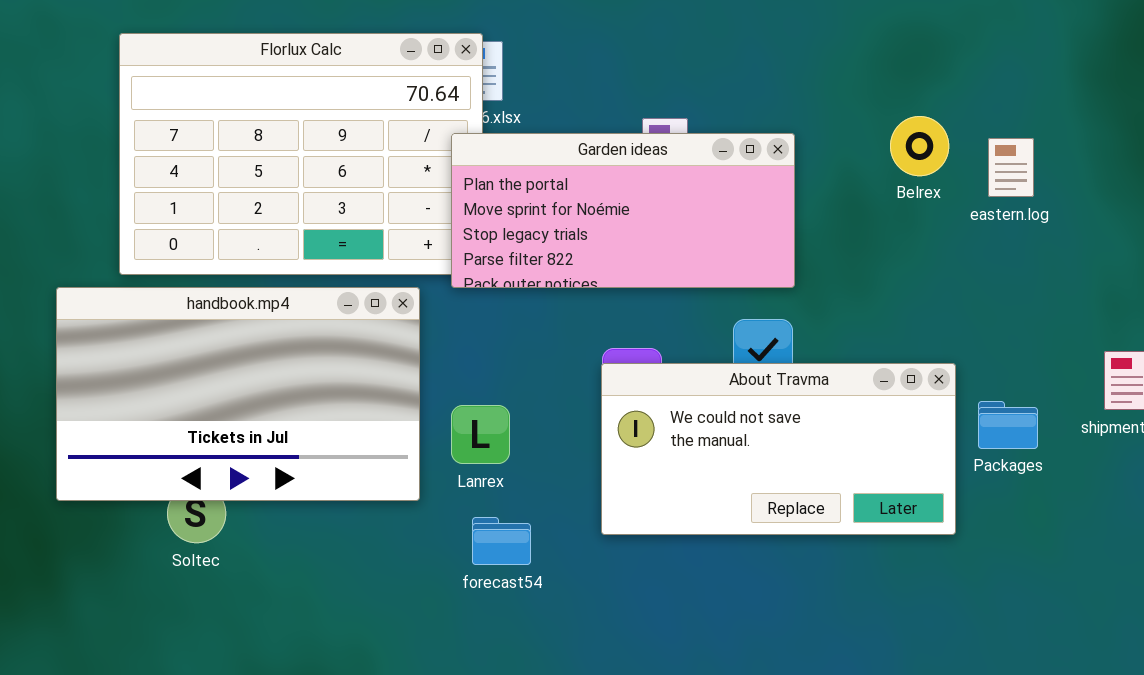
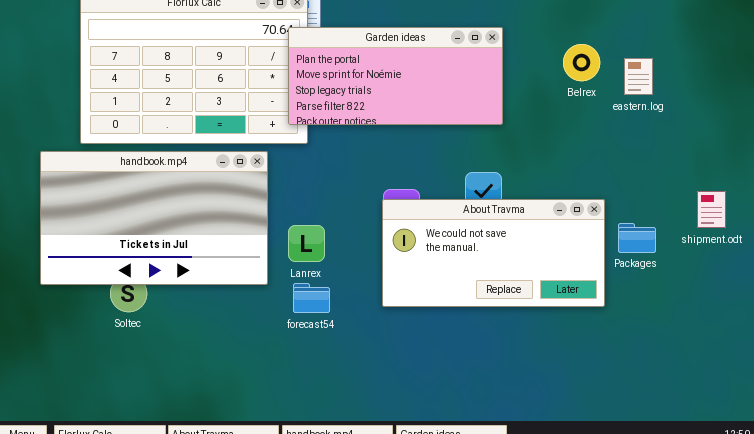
Garden ideas: [451,133,795,288] -> [288,27,503,125], moved
forecast54: [472,517,531,565] -> [293,283,330,313], moved

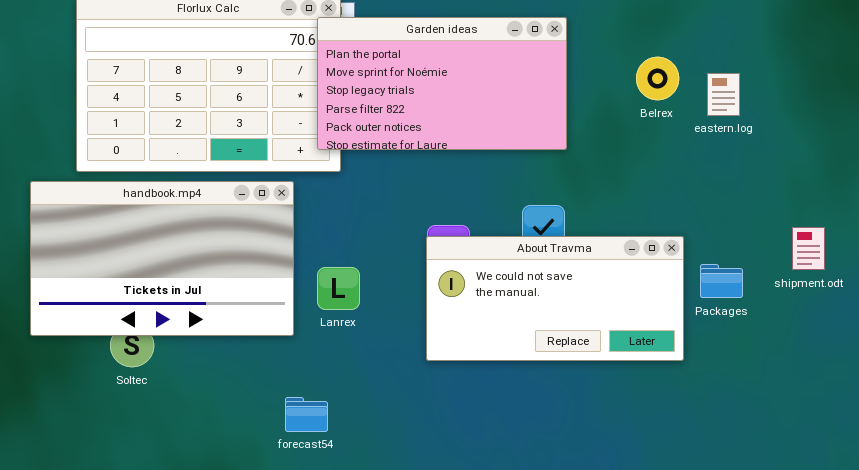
Garden ideas: [288,27,503,125] -> [317,17,567,150], resized
forecast54: [293,283,330,313] -> [285,397,328,432], moved

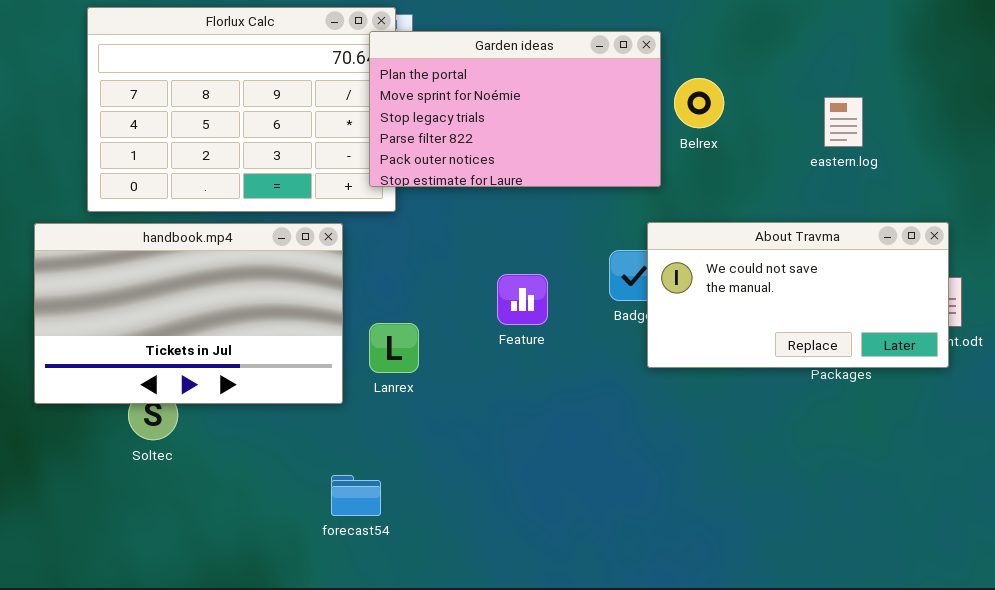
Belrex: [636,57,679,100] -> [674,78,724,128], moved
About Travma: [426,236,684,361] -> [647,222,949,368], moved

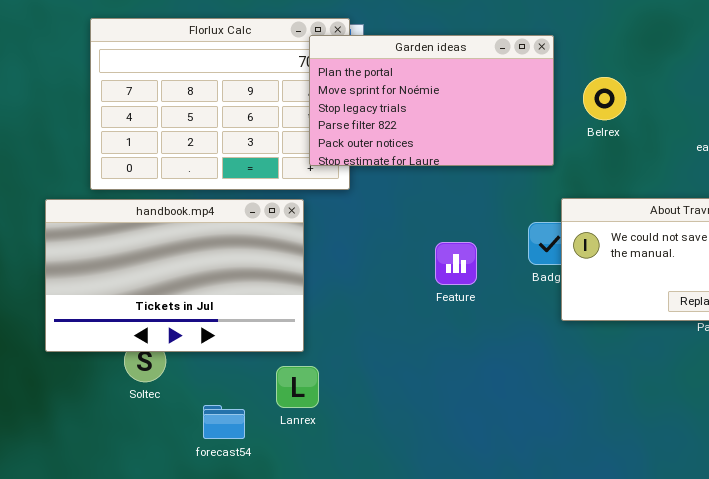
Garden ideas: [369,31,661,187] -> [309,35,554,166], moved
Lanrex: [369,323,419,373] -> [276,366,319,408], moved
forecast54: [331,475,381,516] -> [203,405,245,439], moved

